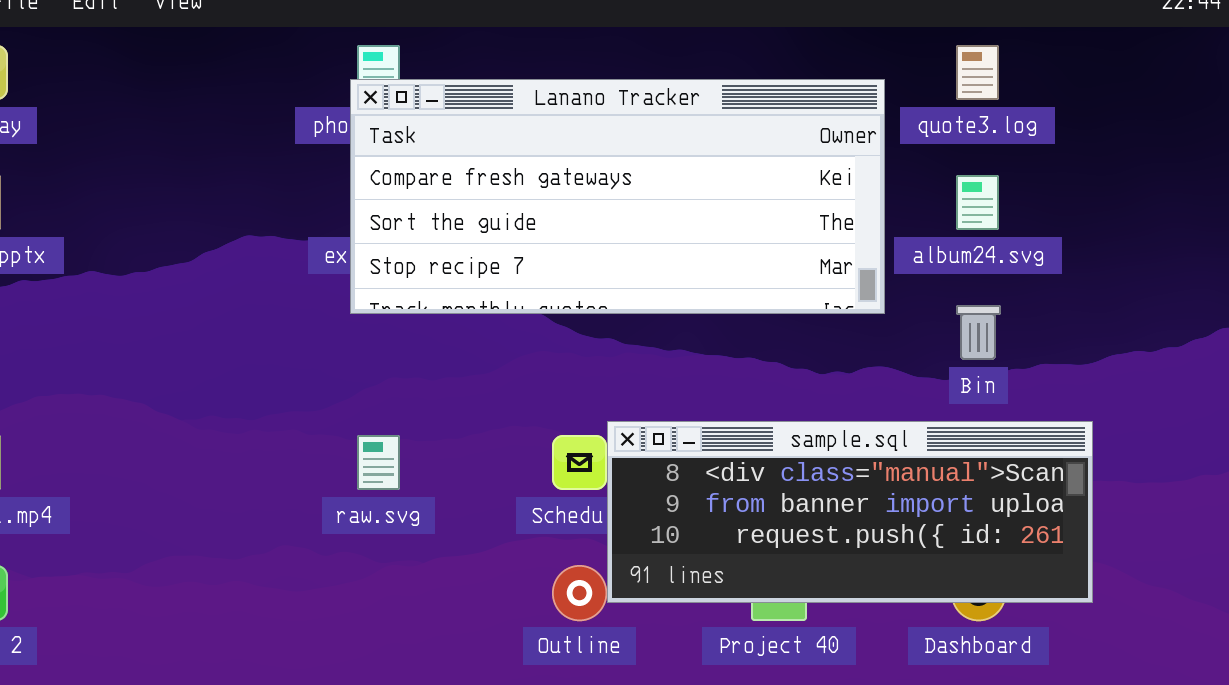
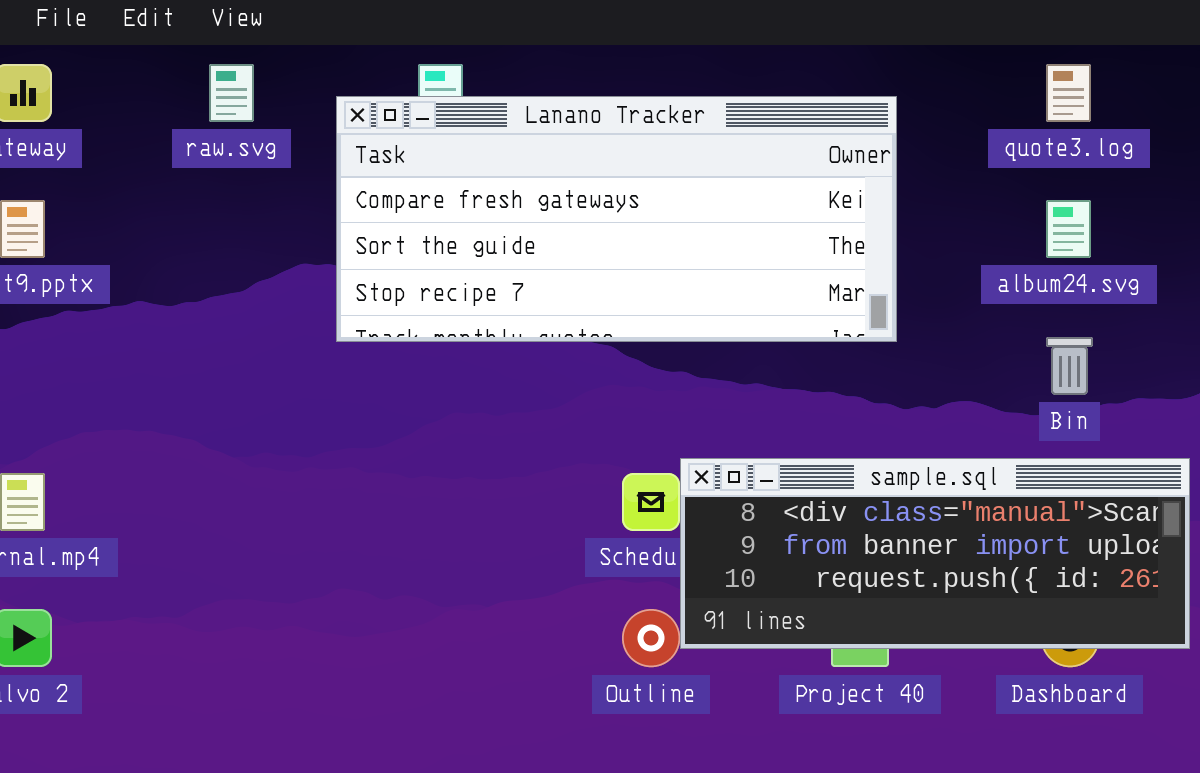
Lanano Tracker: [350,79,885,314] -> [336,96,897,342], moved
raw.svg: [357,435,400,490] -> [209,64,254,122], moved

